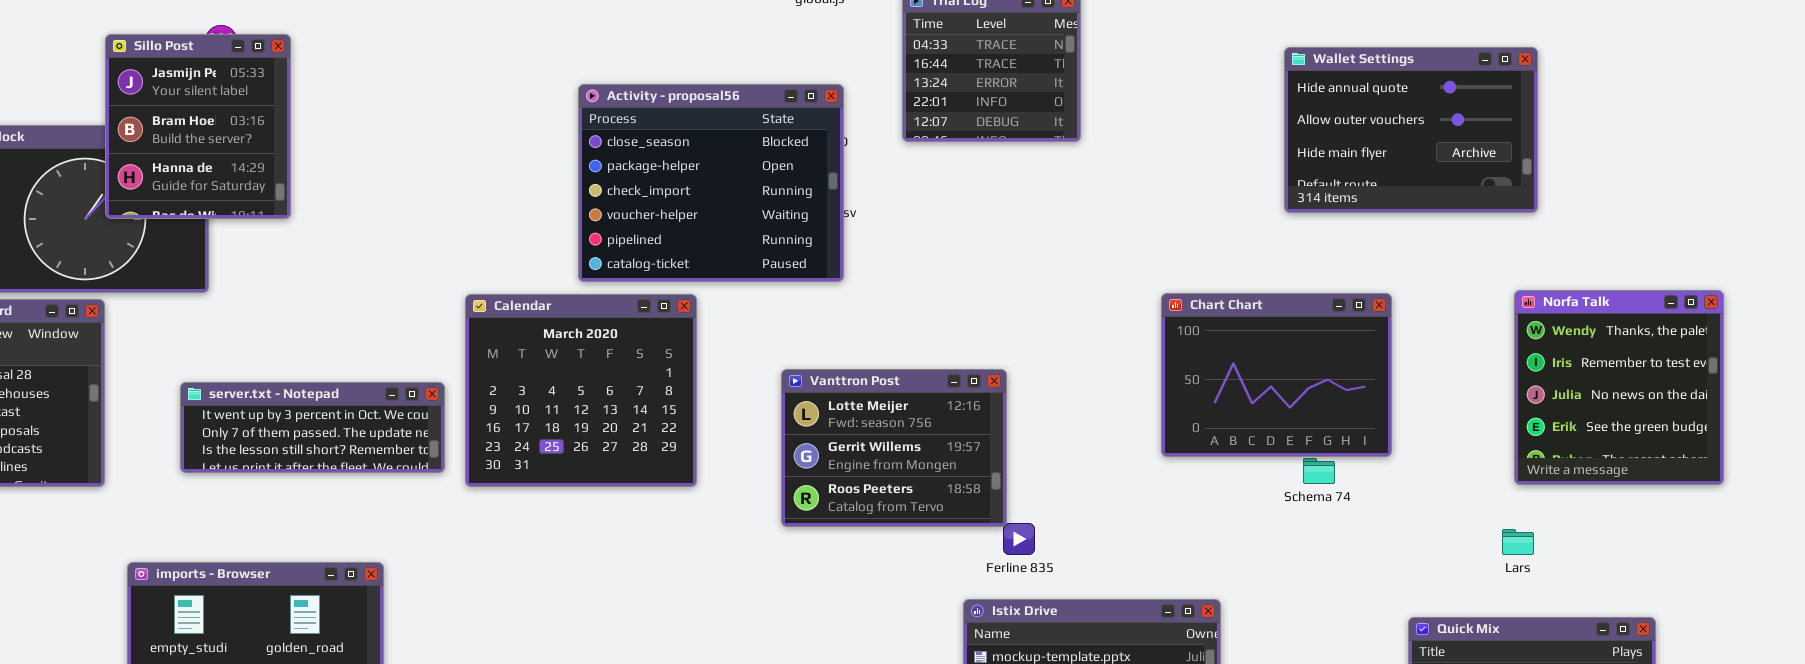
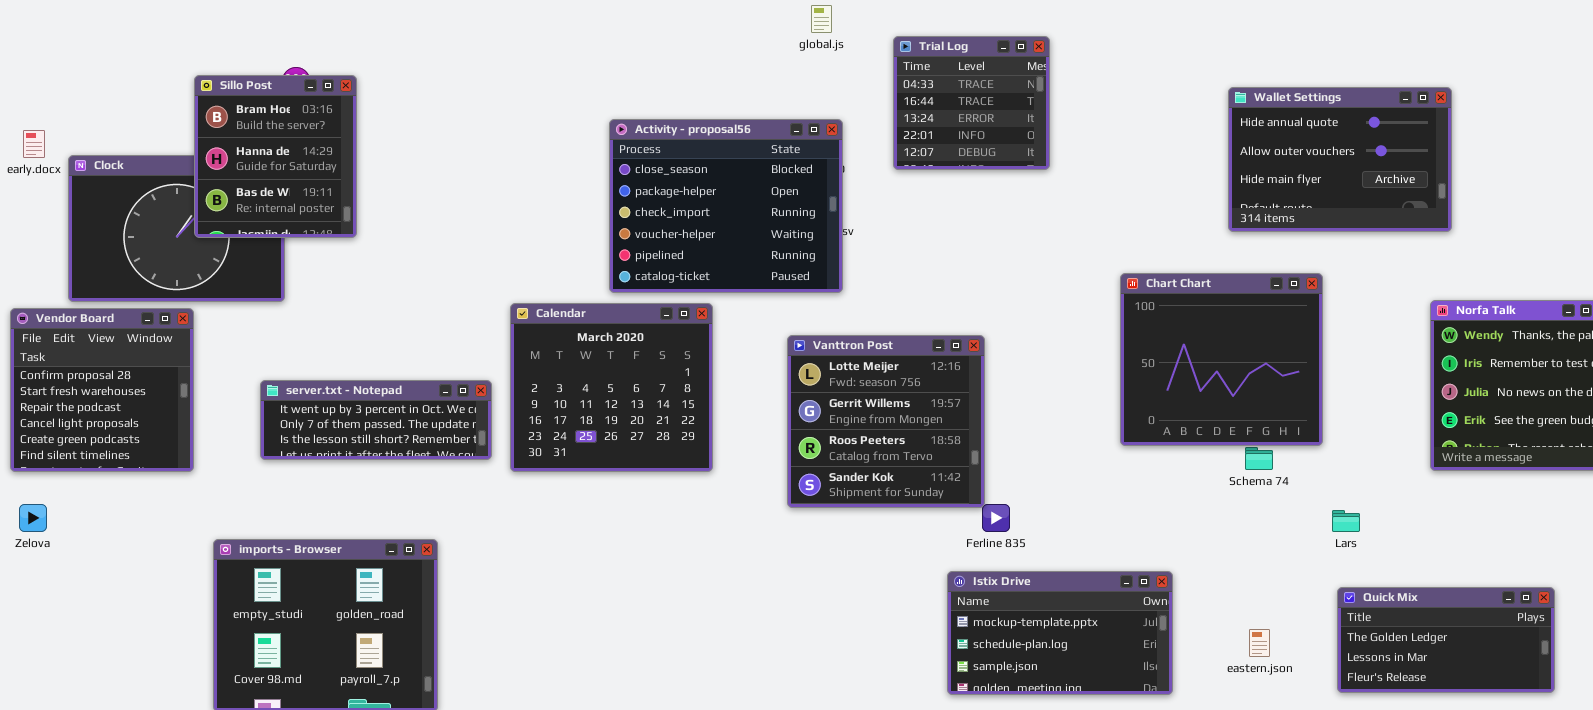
Sillo Post: [105,34,291,219] -> [194,75,357,238], scrolled down 1 row
Chart Chart: [1161,293,1392,457] -> [1120,273,1323,446], resized
Vanttron Post: [781,369,1007,527] -> [787,335,985,508], resized
Lars: [1502,529,1534,555] -> [1332,510,1360,532], moved

